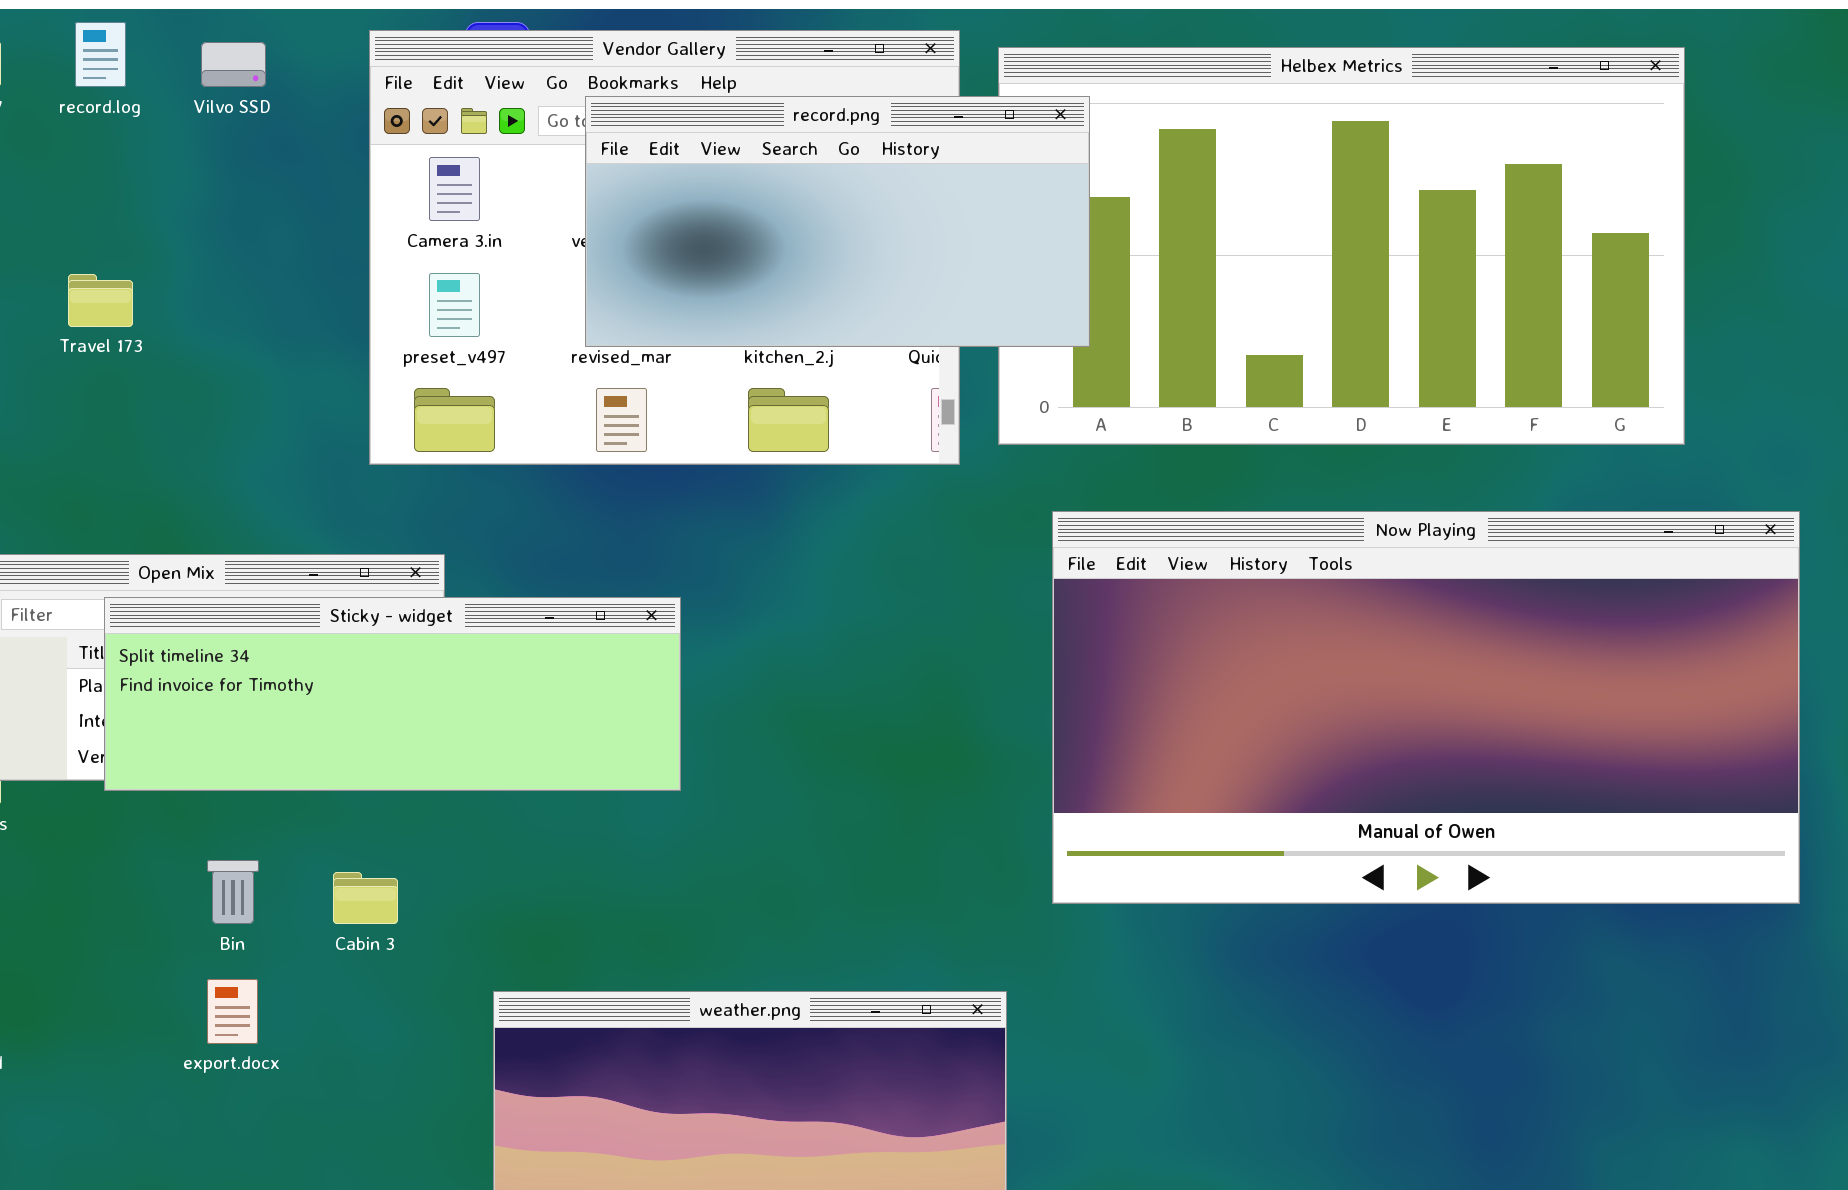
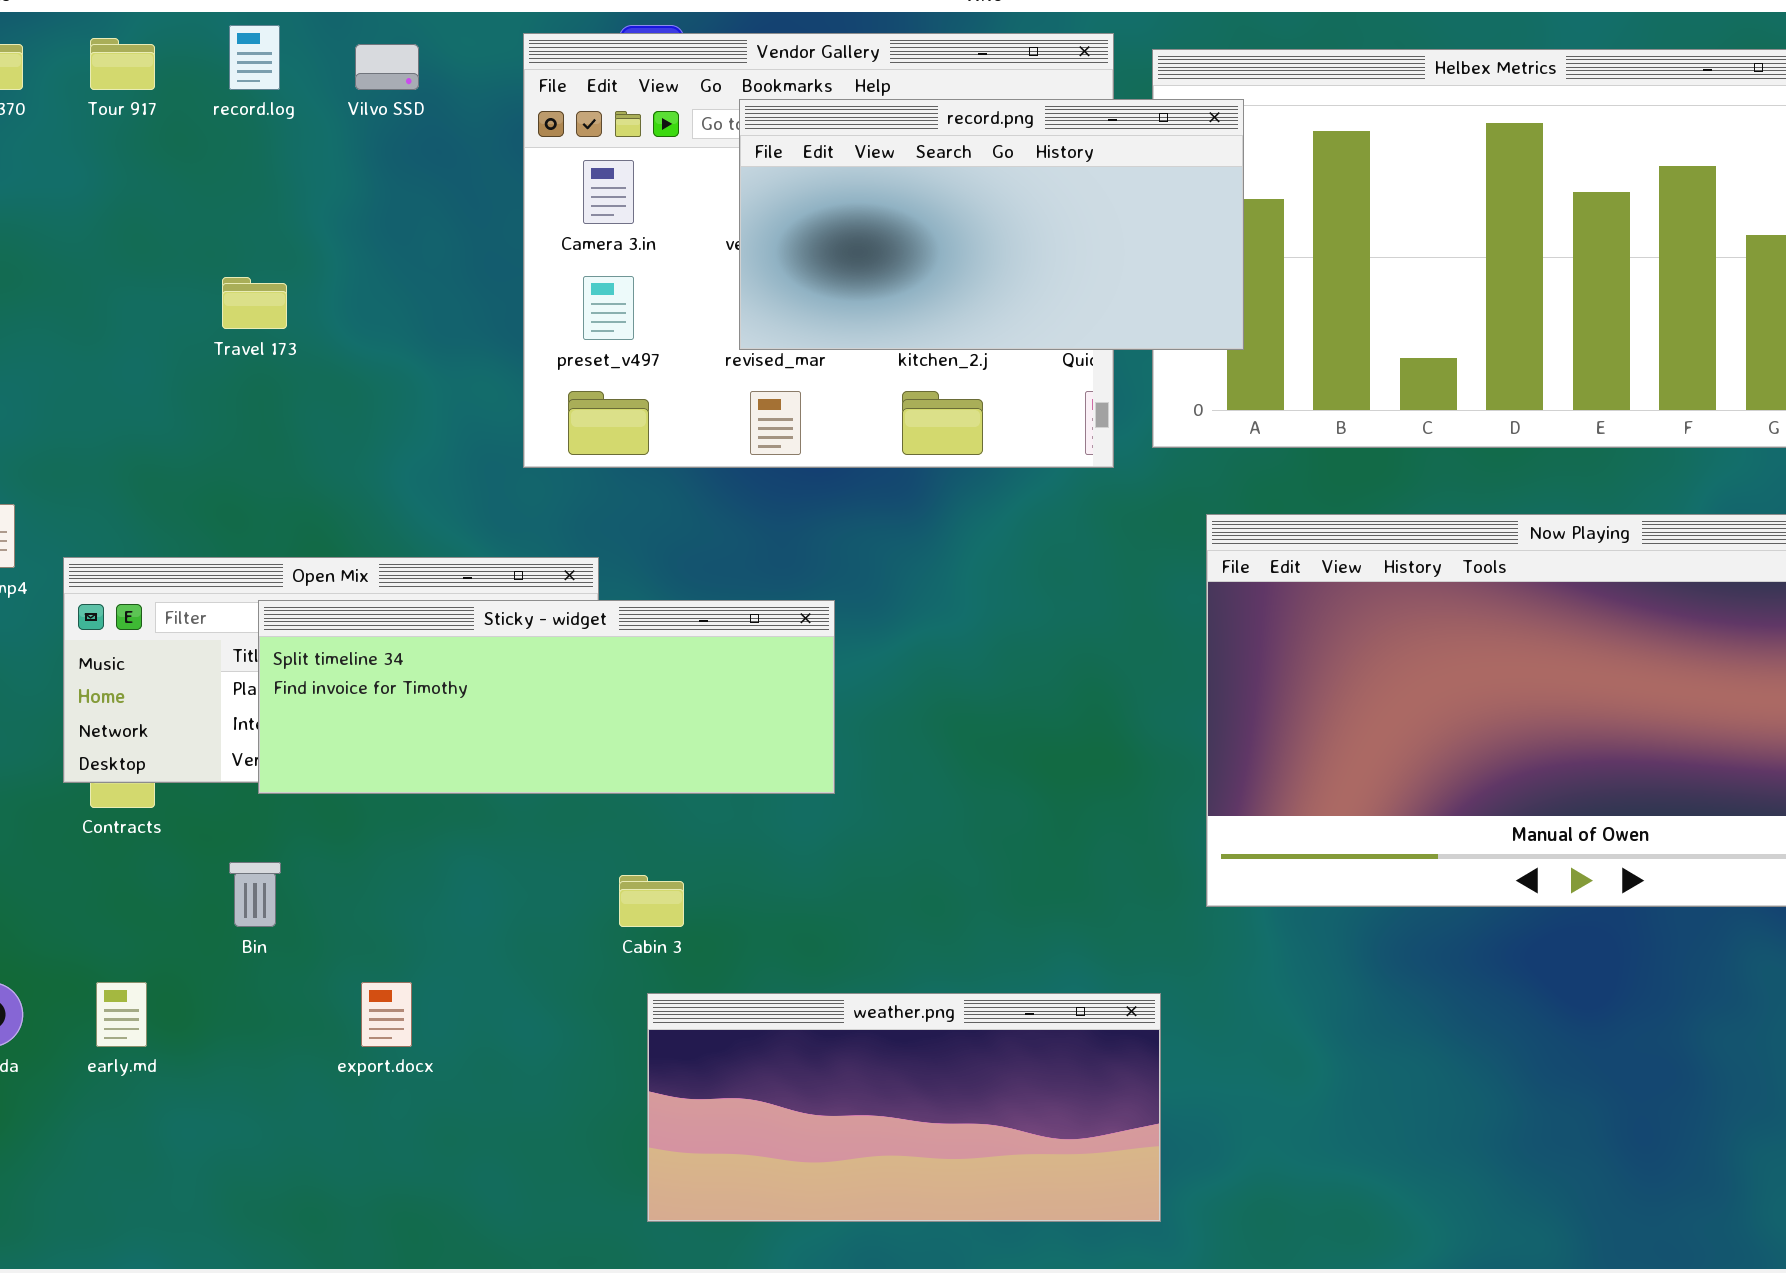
Bin: [207,860,259,924] -> [229,862,281,927], moved
Cabin 3: [333,872,398,924] -> [619,875,684,927], moved

